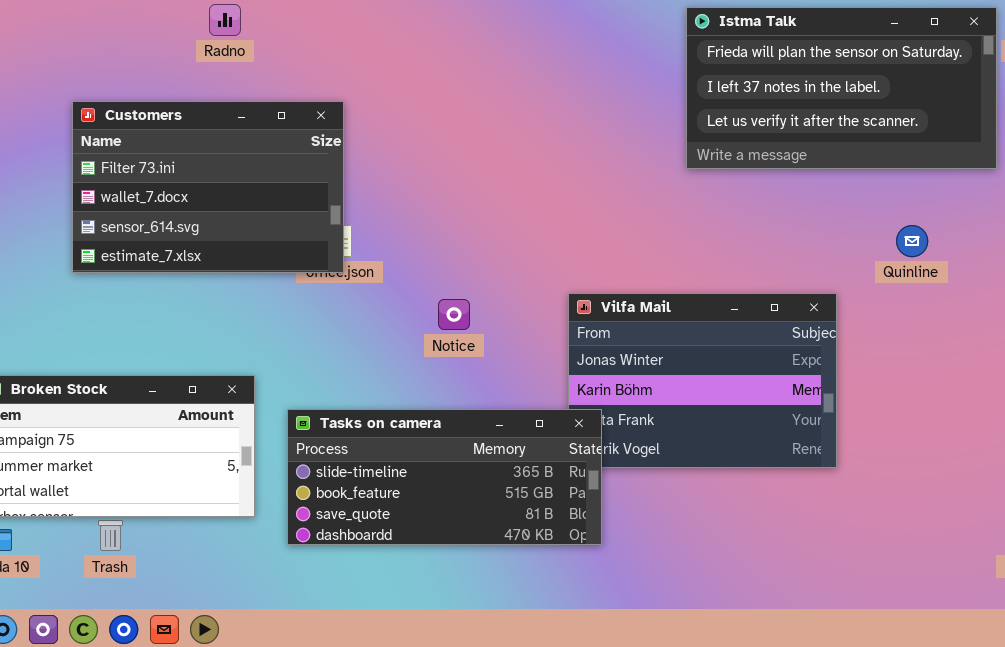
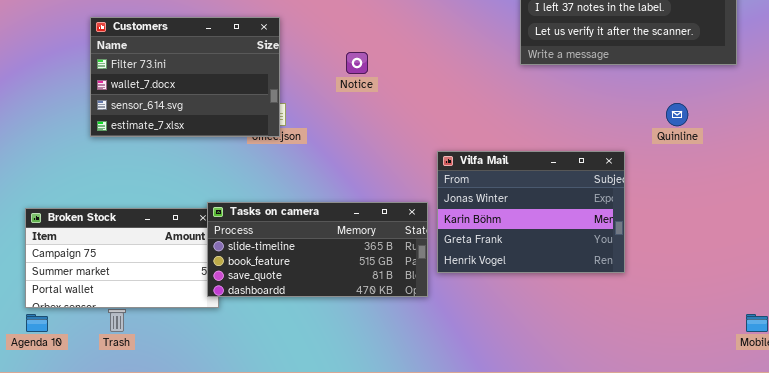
Notice: [438,299,470,330] -> [346,52,368,74], moved
Tasks on camera: [287,409,602,545] -> [207,202,428,297], moved

